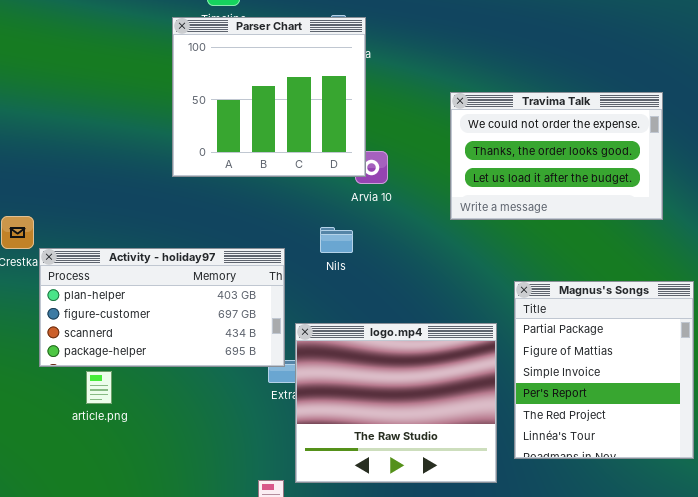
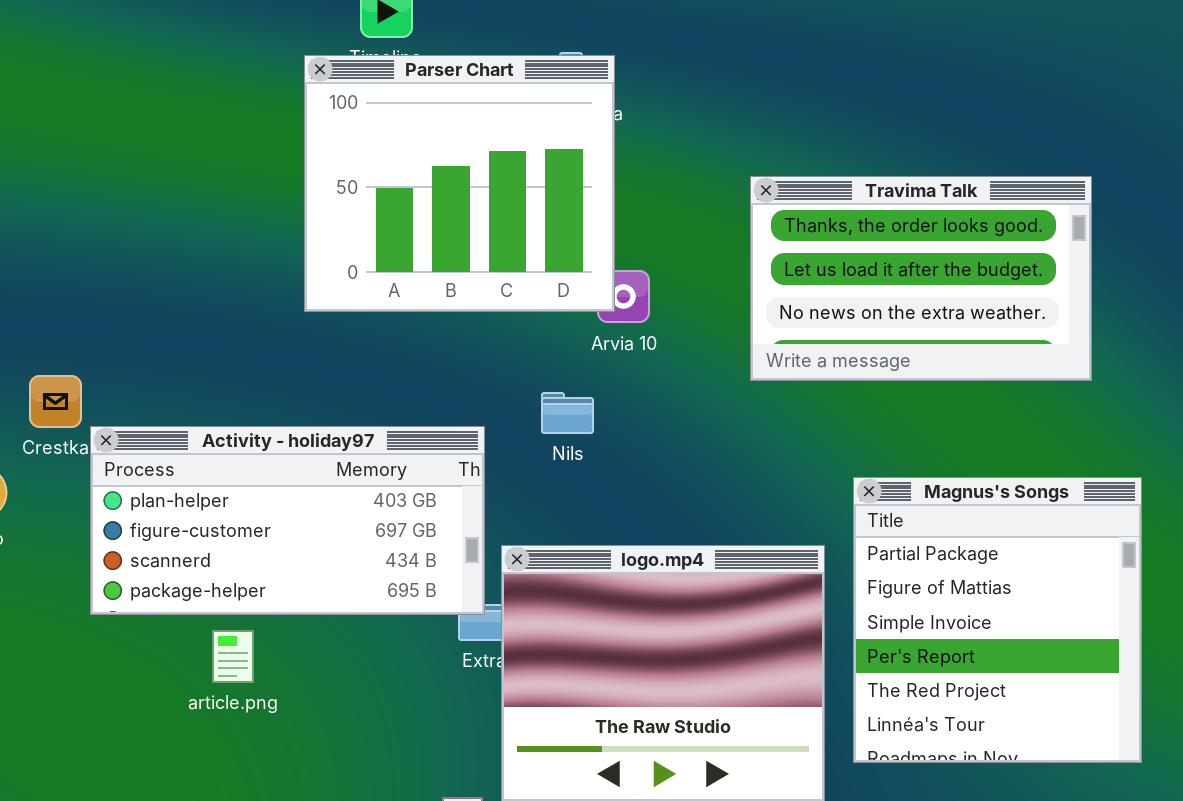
Travima Talk: [450,92,663,220] -> [750,176,1092,381], scrolled down 1 row
article.png: [86,371,112,404] -> [212,630,254,683], moved

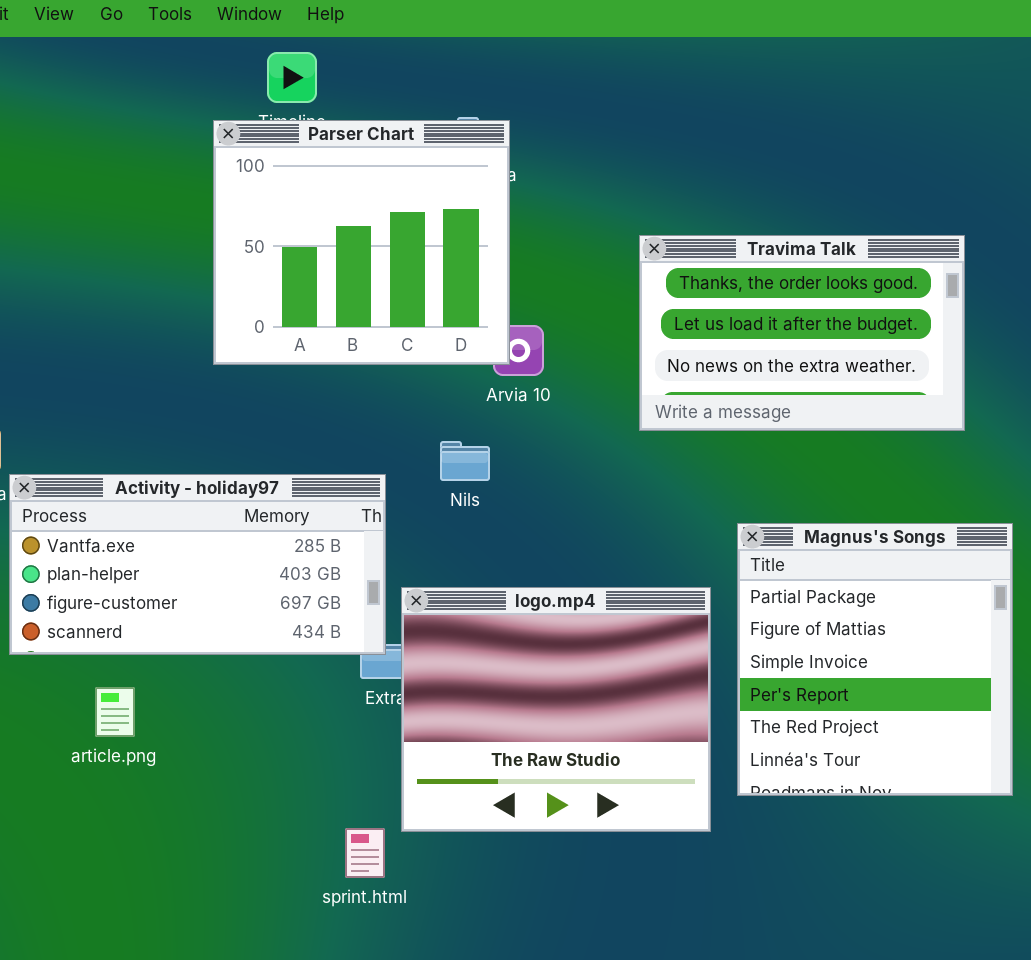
Activity - holiday97: [90,426,485,615] -> [9,474,386,655], scrolled up 1 row
article.png: [212,630,254,683] -> [95,687,135,737], moved

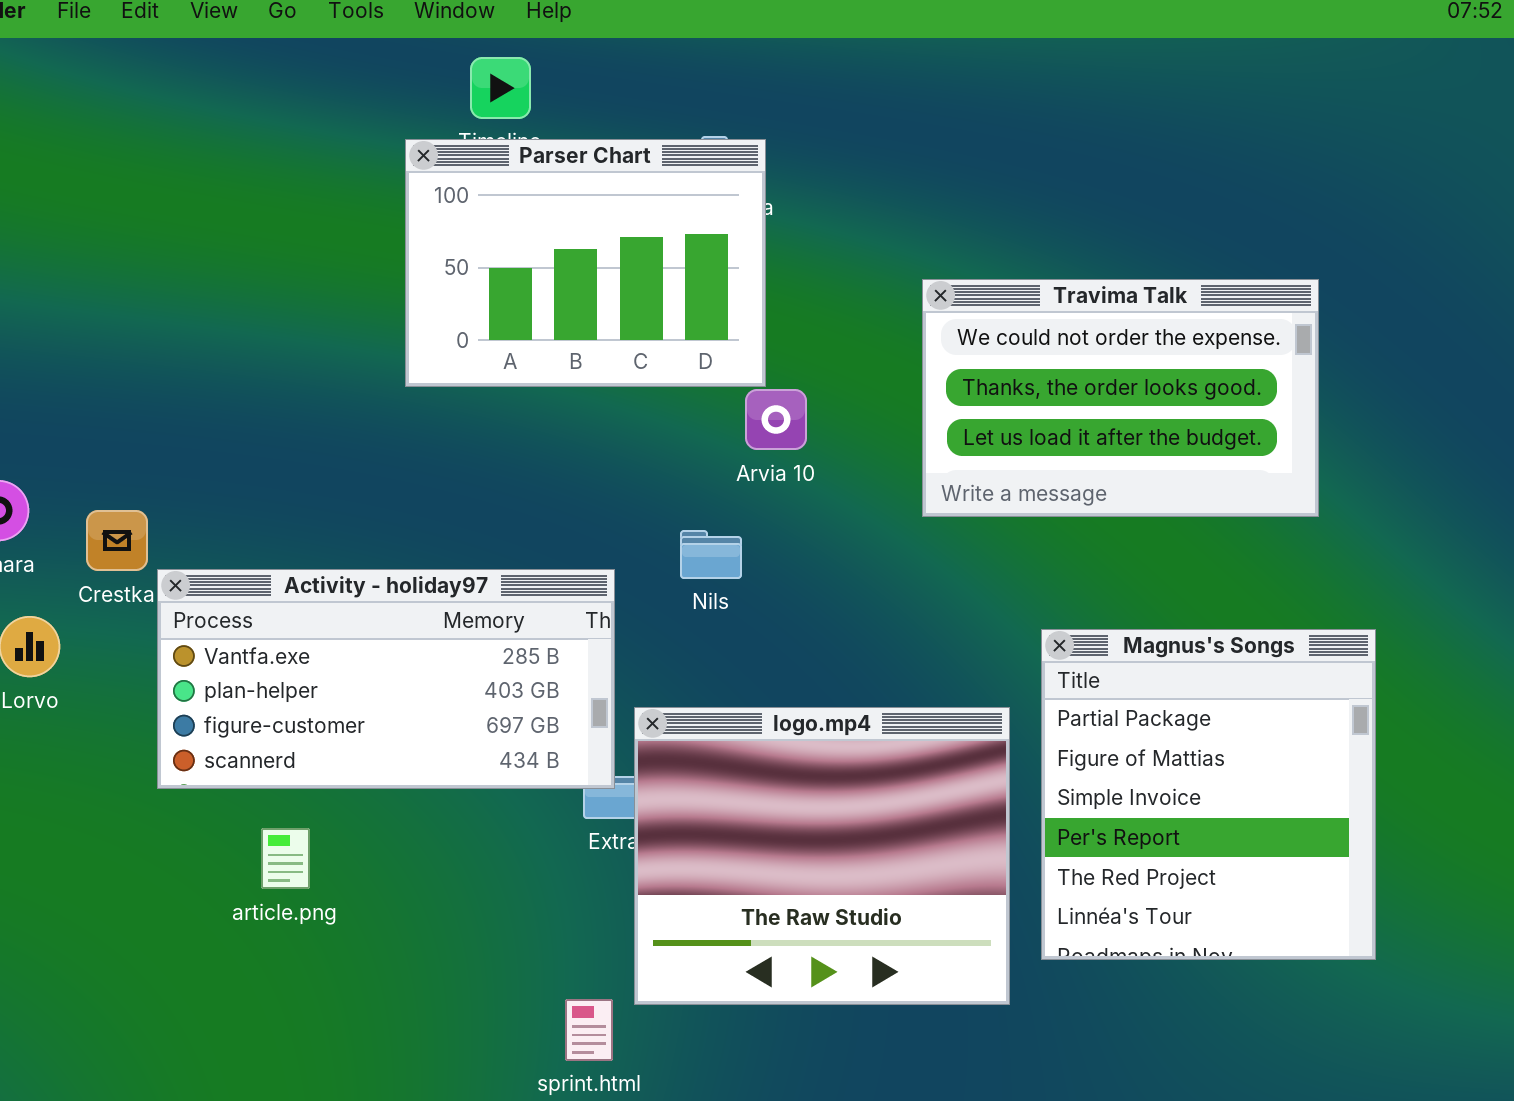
Parser Chart: [213,120,510,365] -> [405,139,766,387], resized
Travima Talk: [639,235,965,431] -> [922,279,1319,517], scrolled up 1 row

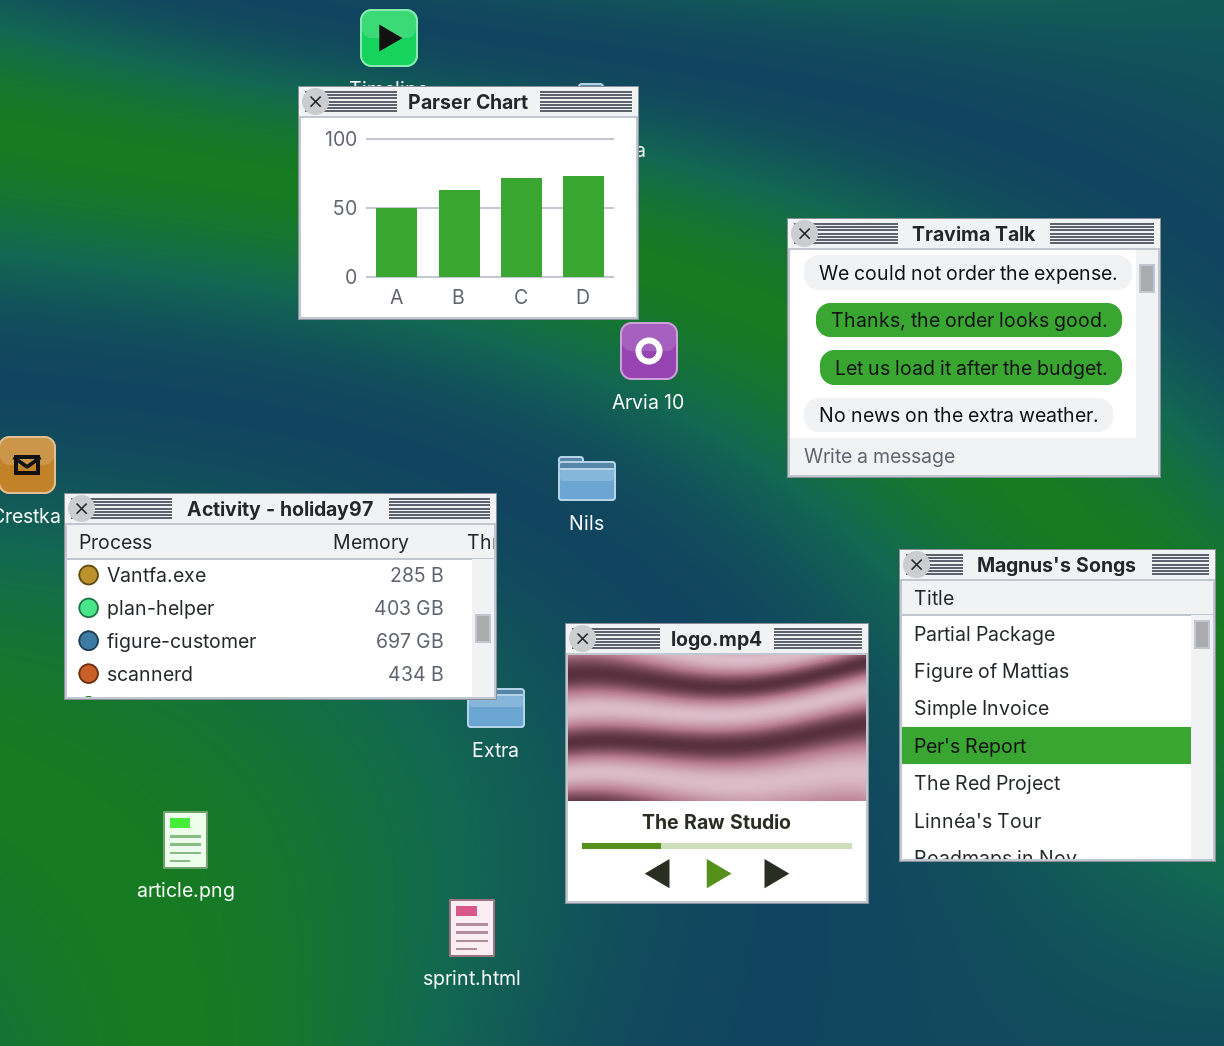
Travima Talk: [922,279,1319,517] -> [787,218,1161,478], resized
logo.mp4: [634,707,1010,1005] -> [565,623,869,904], resized
article.png: [261,828,310,889] -> [163,811,208,869], moved

